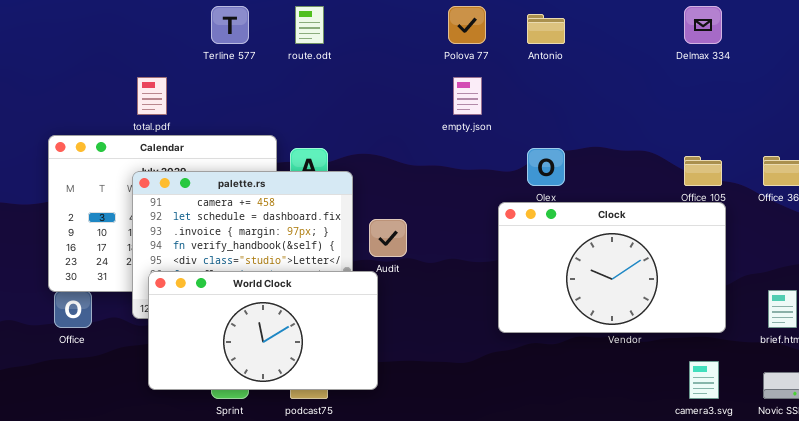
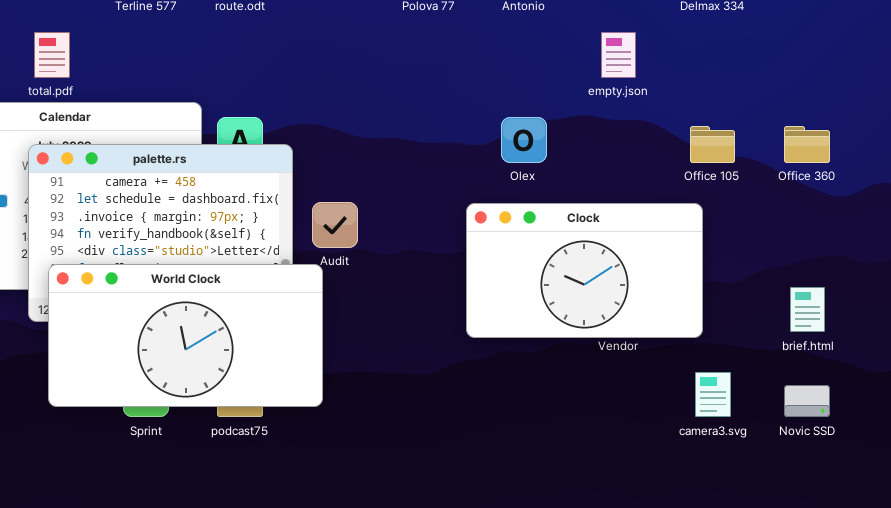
empty.json: [453,77,482,115] -> [601,32,636,78], moved
Clock: [498,202,726,333] -> [466,203,703,338], resized

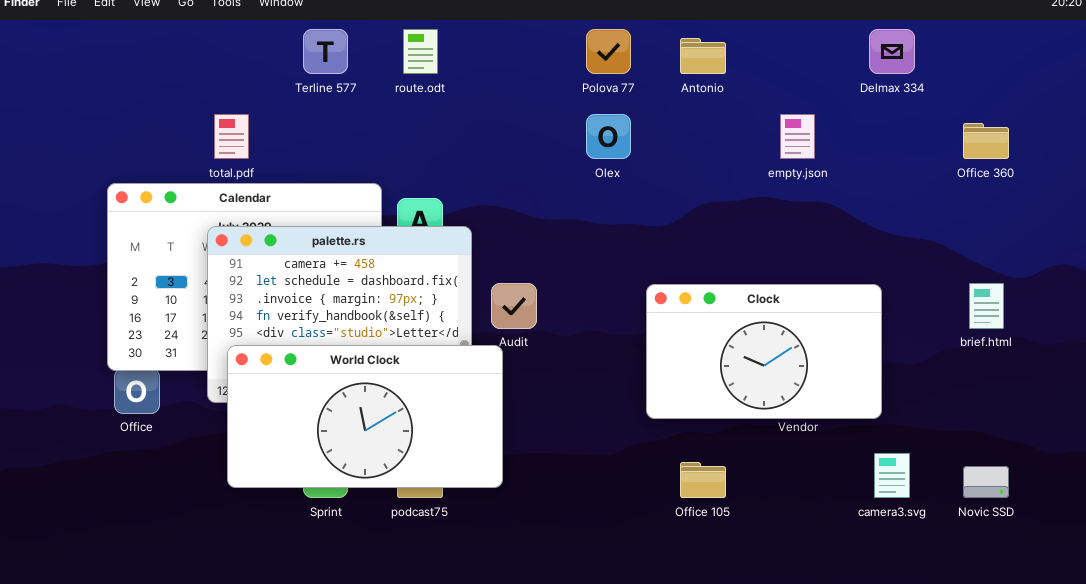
Olex: [501,117,547,163] -> [586,114,631,159], moved
Office 105: [690,126,735,163] -> [680,462,726,498], moved
Office 360: [784,126,830,163] -> [963,123,1009,159], moved
brief.html: [790,287,825,332] -> [969,283,1004,329], moved

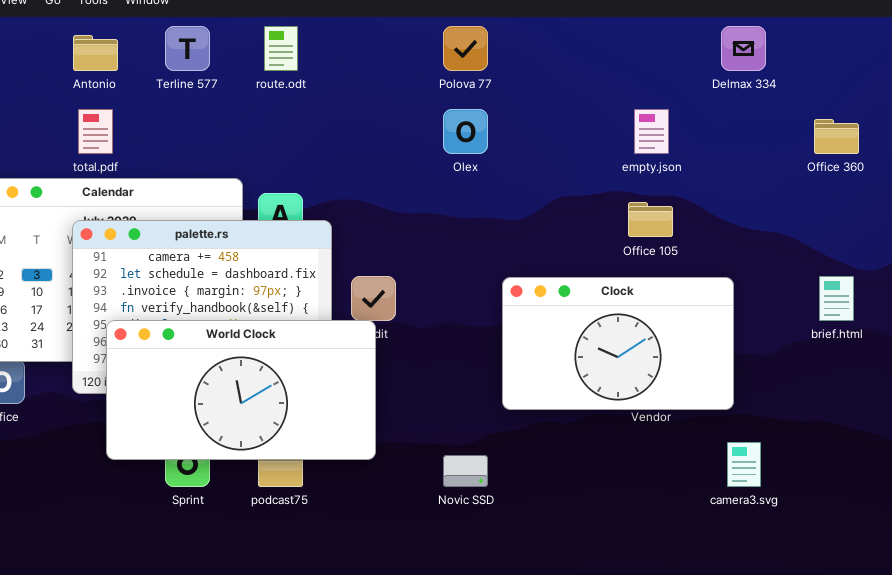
Antonio: [680,38,726,74] -> [73,35,118,71], moved
World Clock: [227,345,503,488] -> [106,320,376,460], moved
Office 105: [680,462,726,498] -> [628,202,673,237], moved
Novic SSD: [963,466,1009,498] -> [443,455,488,487], moved

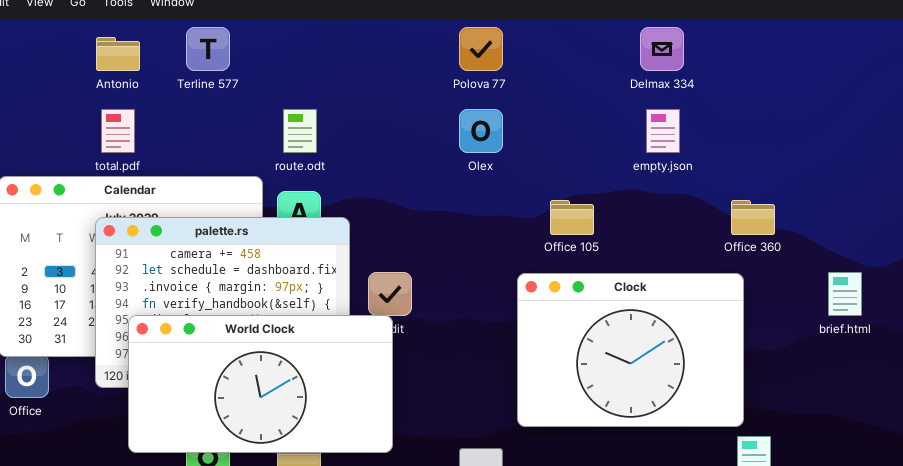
route.odt: [264,26,298,71] -> [283,109,317,153], moved
Delmax 334: [721,26,766,71] -> [640,27,684,71], moved
Office 360: [814,119,859,154] -> [731,200,775,235], moved
Office 105: [628,202,673,237] -> [550,200,594,235], moved
Clock: [502,277,734,410] -> [517,273,744,427], resized

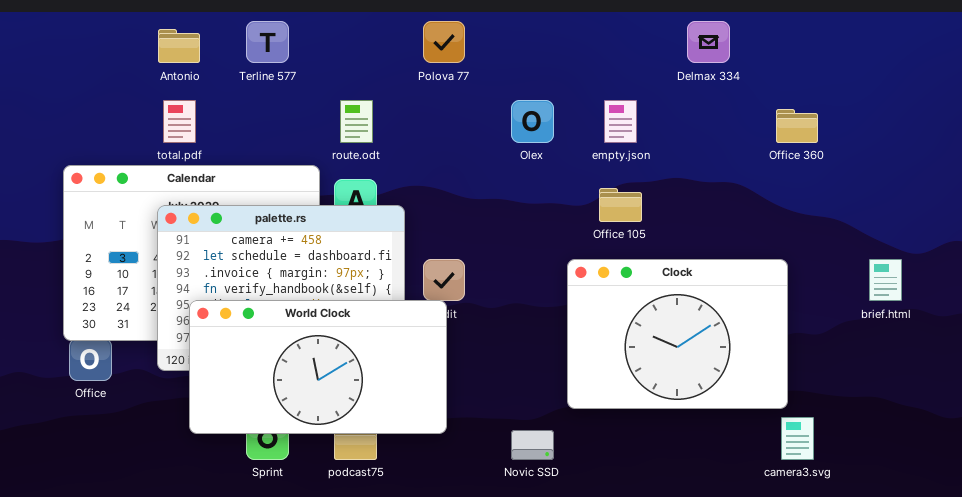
Polova 77: [459,27,503,71] -> [423,21,465,63], moved
empty.json: [646,109,680,153] -> [604,100,637,143], moved
Office 360: [731,200,775,235] -> [776,109,818,143], moved

